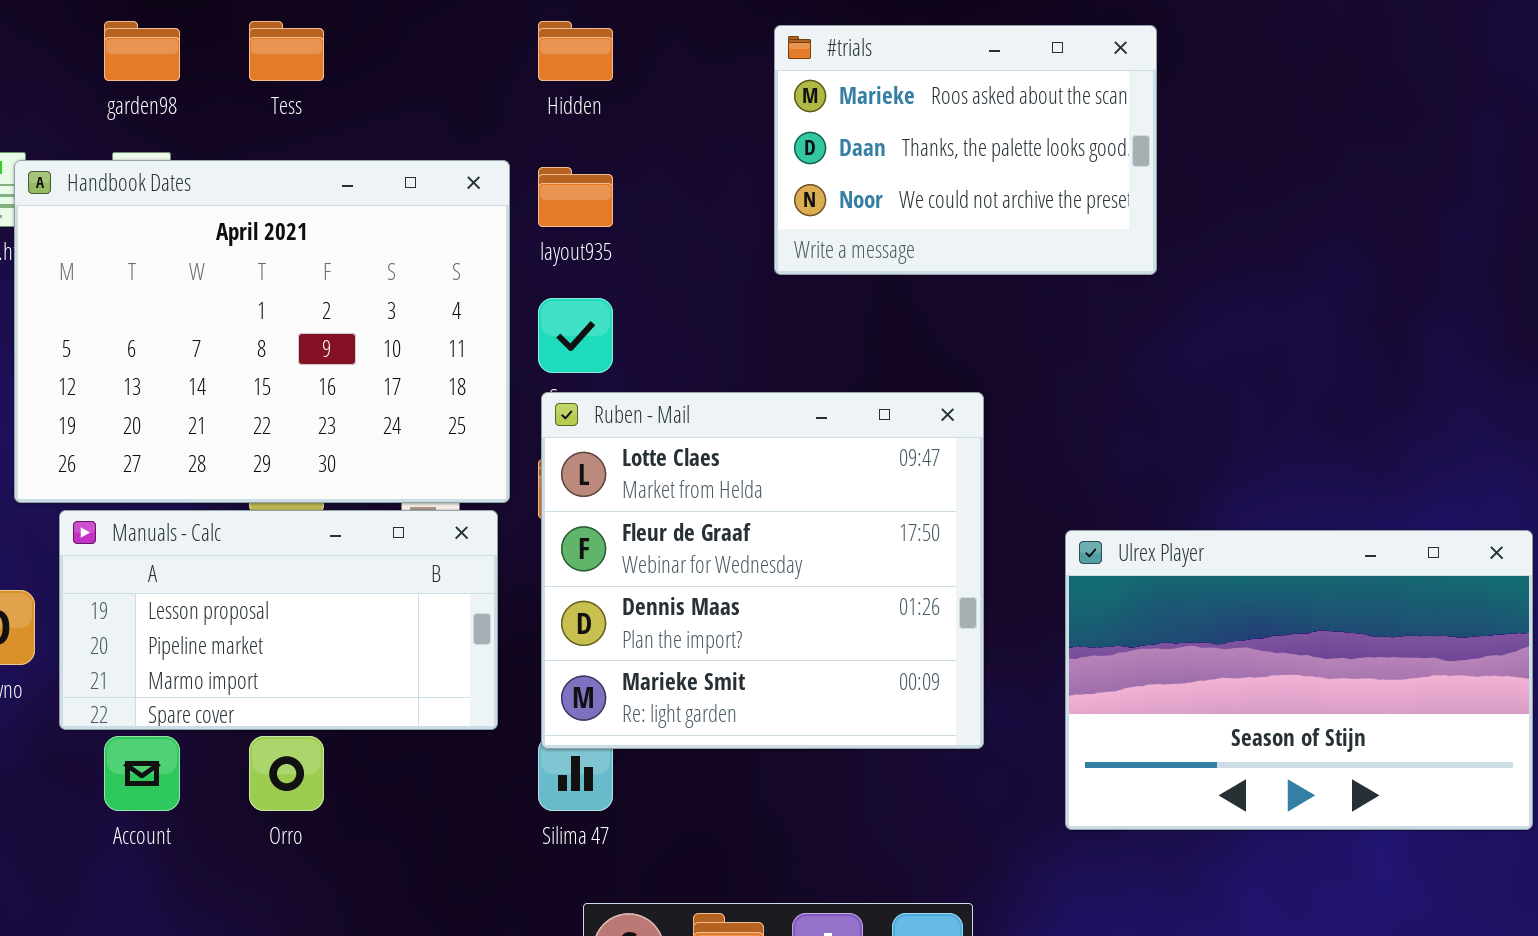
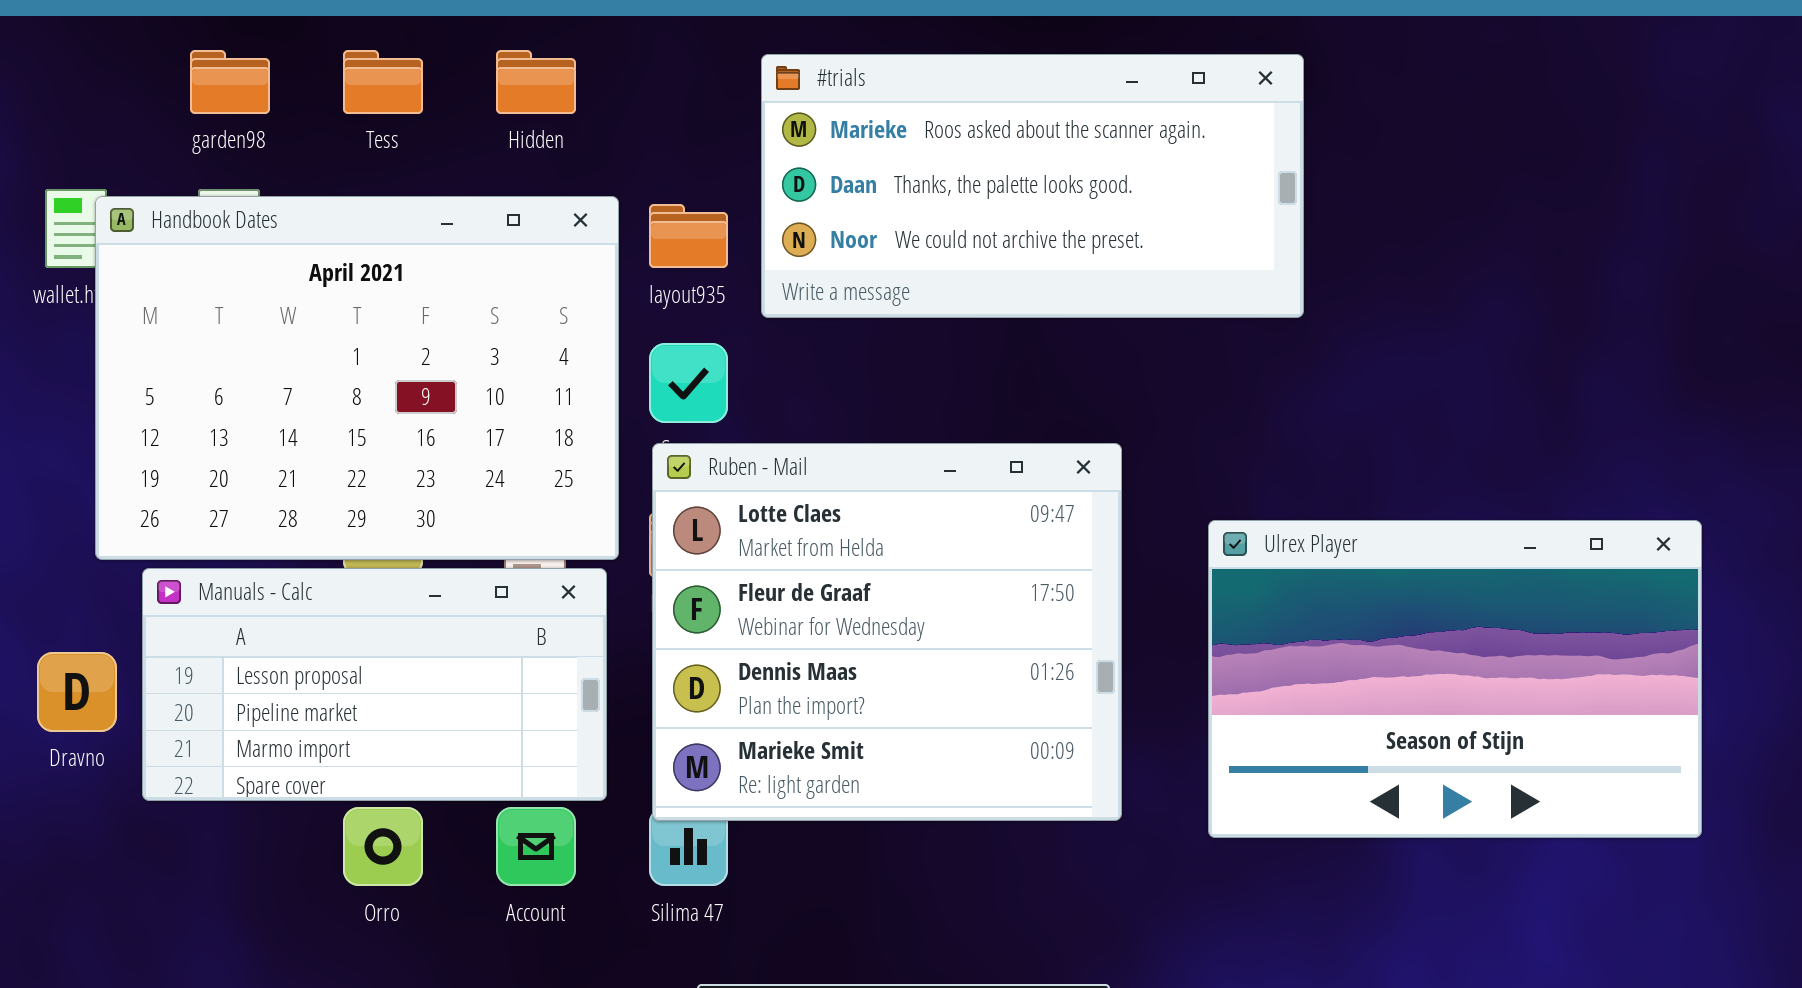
Hidden: [538,21,613,81] -> [496,50,576,114], moved
#trials: [774,25,1157,275] -> [761,54,1304,318], resized
Ulrex Player: [1065,530,1533,830] -> [1208,520,1702,838], moved
Account: [104,736,180,811] -> [496,807,576,886], moved

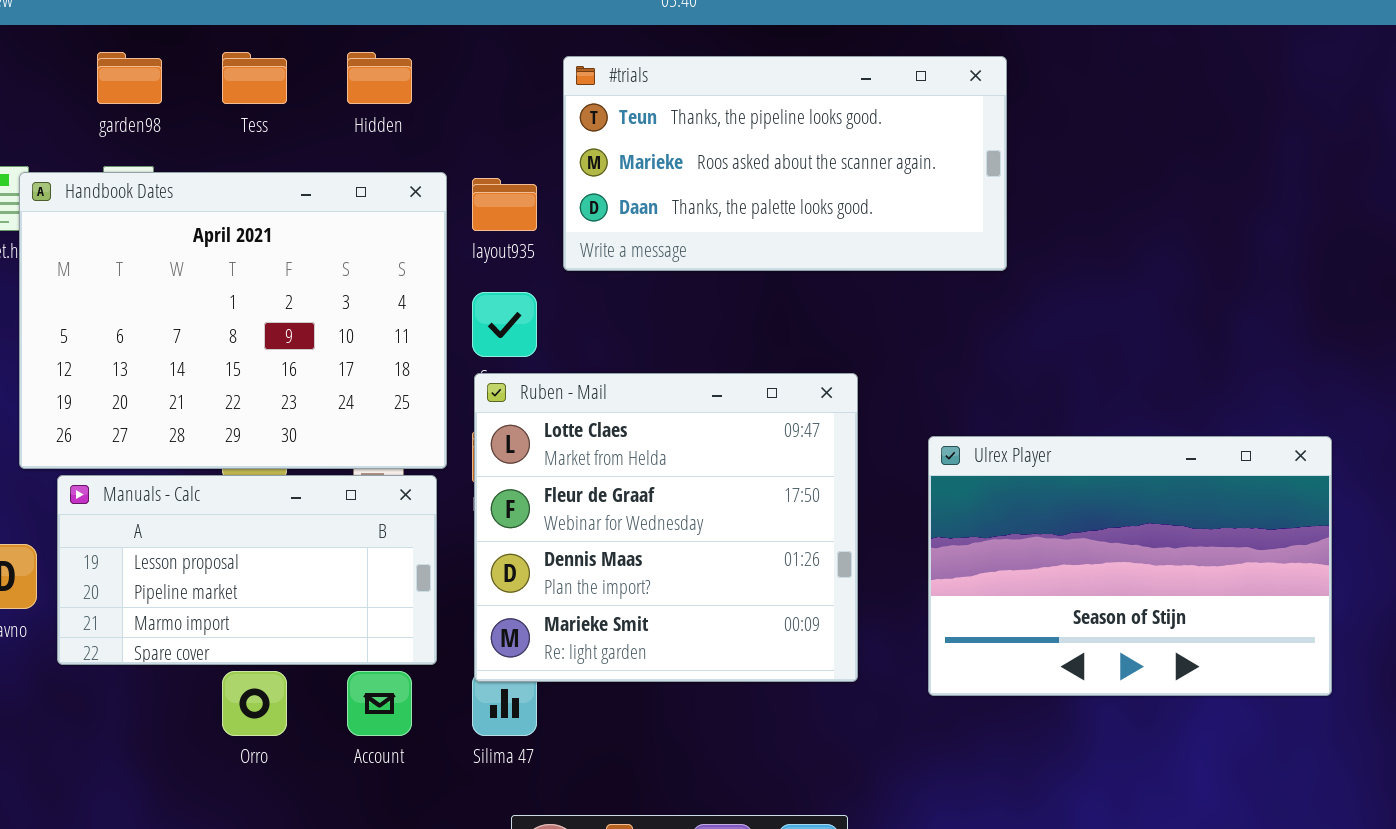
#trials: [761,54,1304,318] -> [563,56,1007,271], scrolled up 1 row

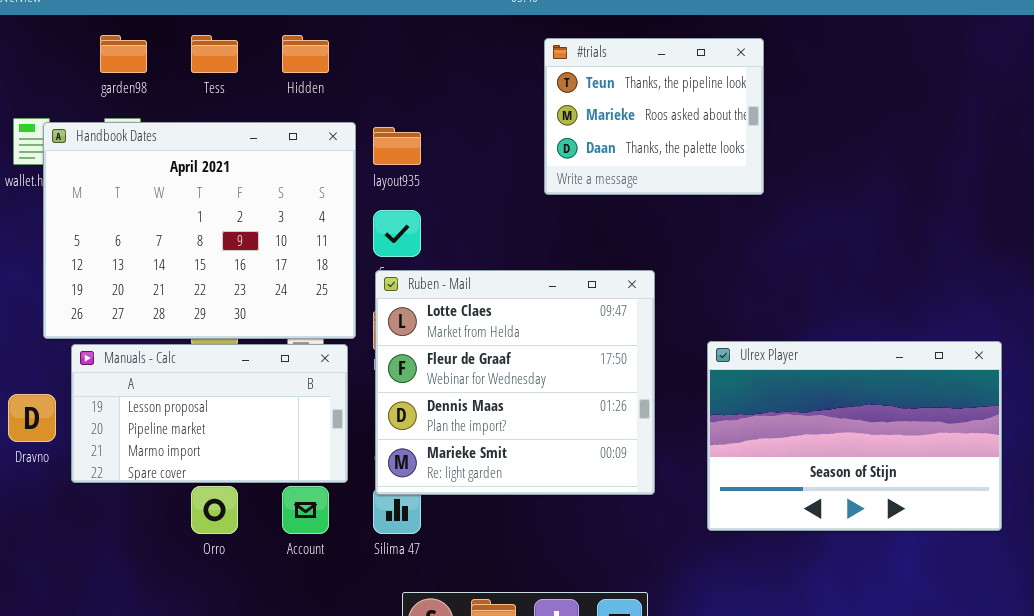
#trials: [563,56,1007,271] -> [544,38,764,195], resized
Ulrex Player: [928,436,1332,696] -> [707,341,1002,531], moved

